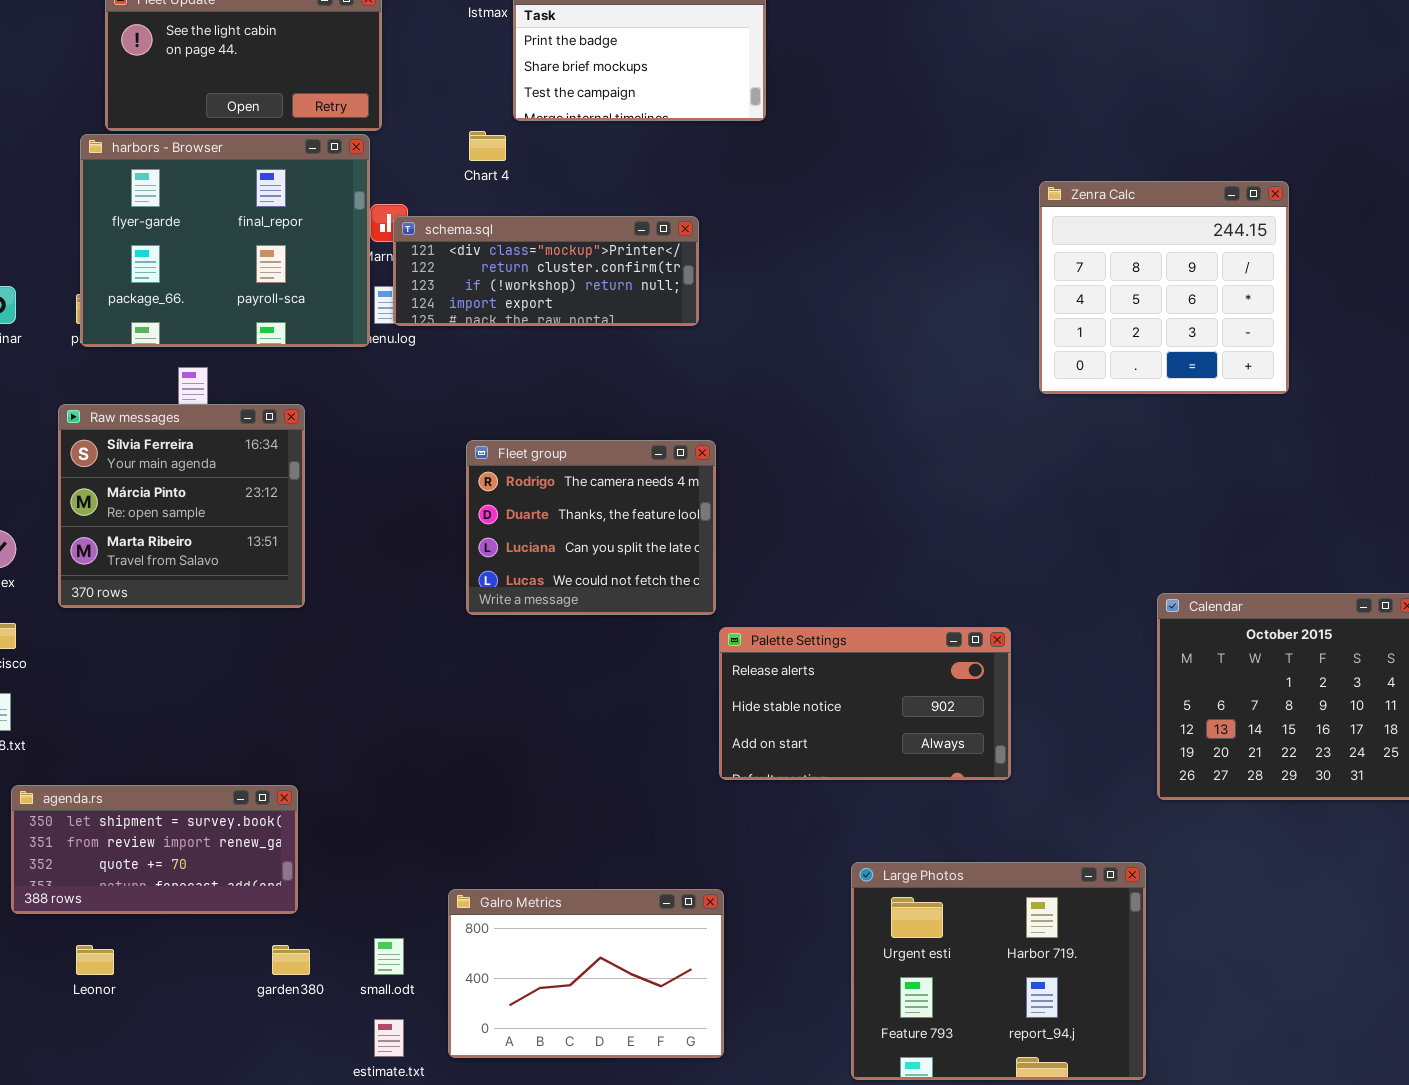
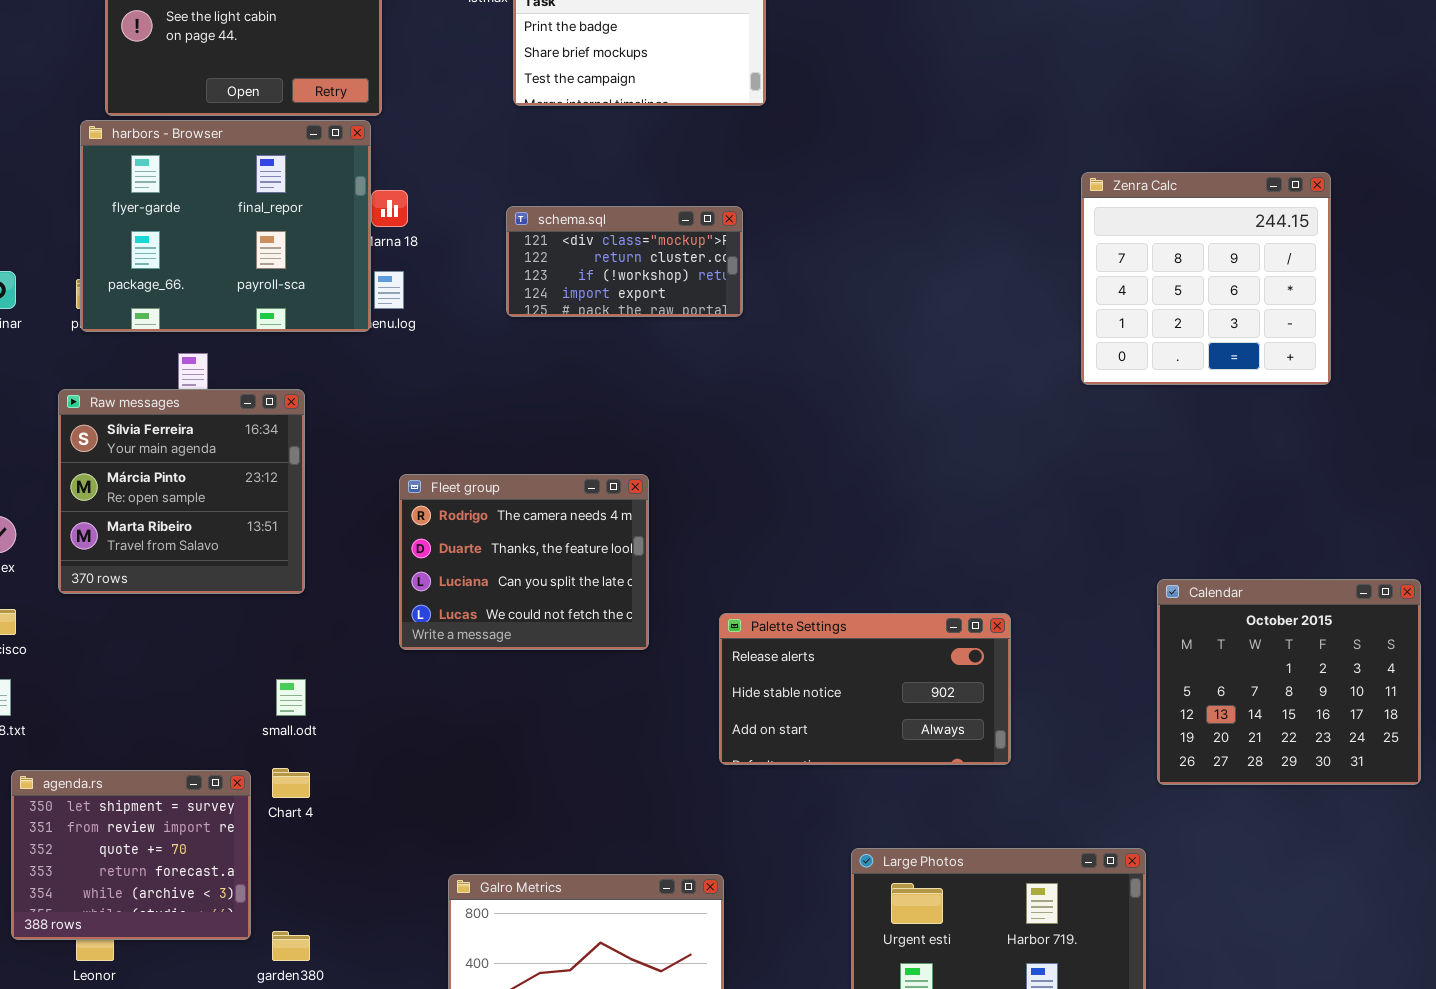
Chart 4: [469,131,506,161] -> [272,768,310,798], moved
Zenra Calc: [1039,181,1289,394] -> [1081,172,1331,385], moved
schema.sql: [393,216,699,326] -> [506,206,743,317], moved, resized
Fleet group: [466,440,716,615] -> [399,474,649,650], moved
agenda.rs: [11,785,298,914] -> [11,770,251,940], resized
small.odt: [374,938,404,975] -> [276,679,306,716], moved

